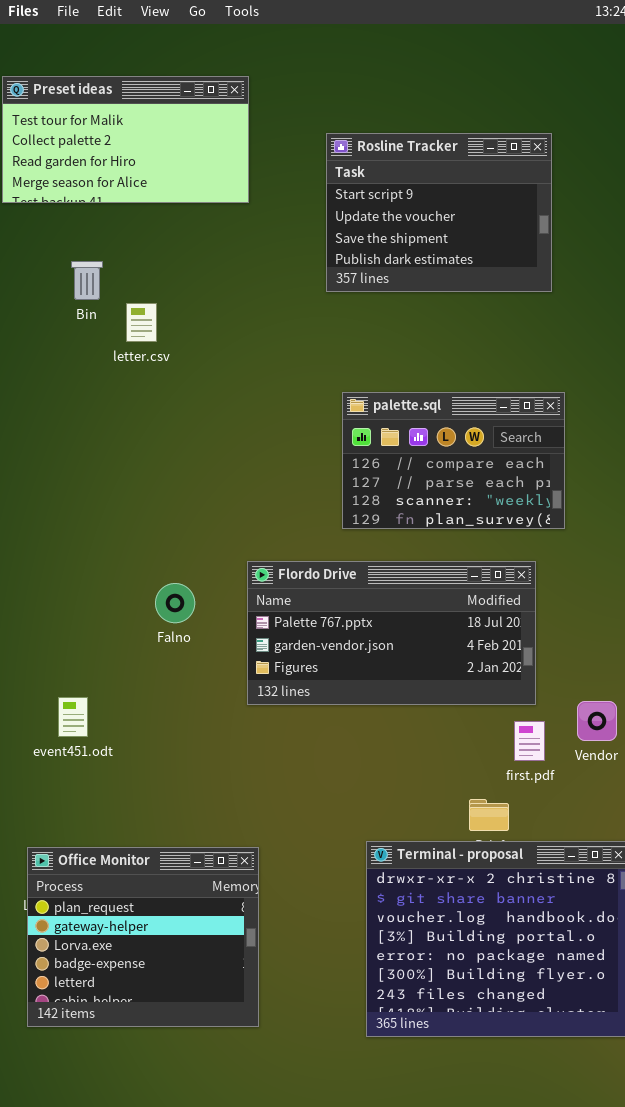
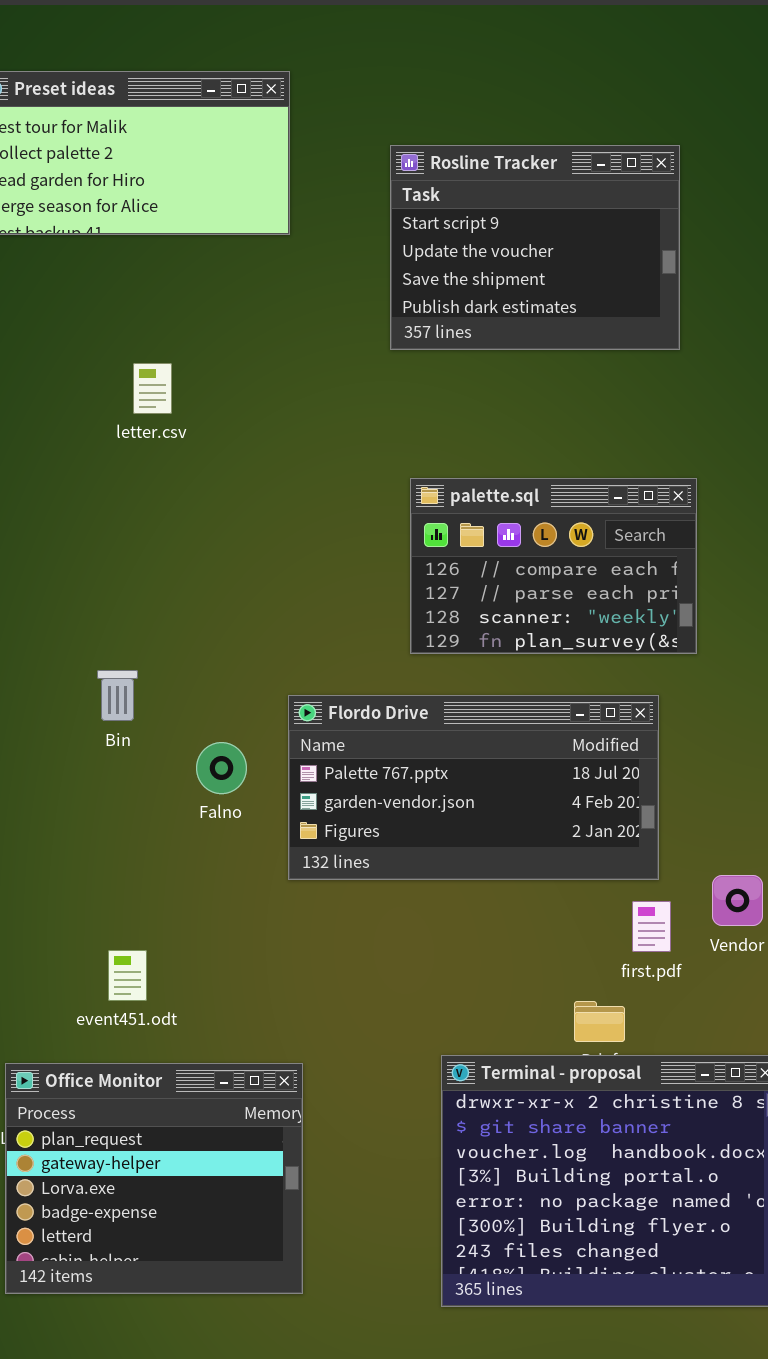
Bin: [71,261,103,300] -> [97,670,138,721], moved
Falno: [155,583,195,623] -> [196,742,247,794], moved
event451.odt: [58,697,88,737] -> [108,950,147,1001], moved

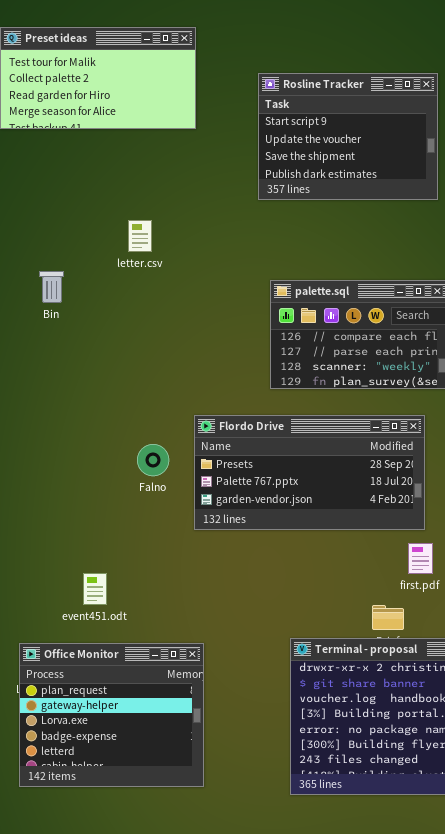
letter.csv: [133,363,172,414] -> [128,220,152,252], moved
Bin: [97,670,138,721] -> [39,271,64,303], moved
Flordo Drive: [288,695,659,880] -> [194,415,425,530], scrolled up 1 row

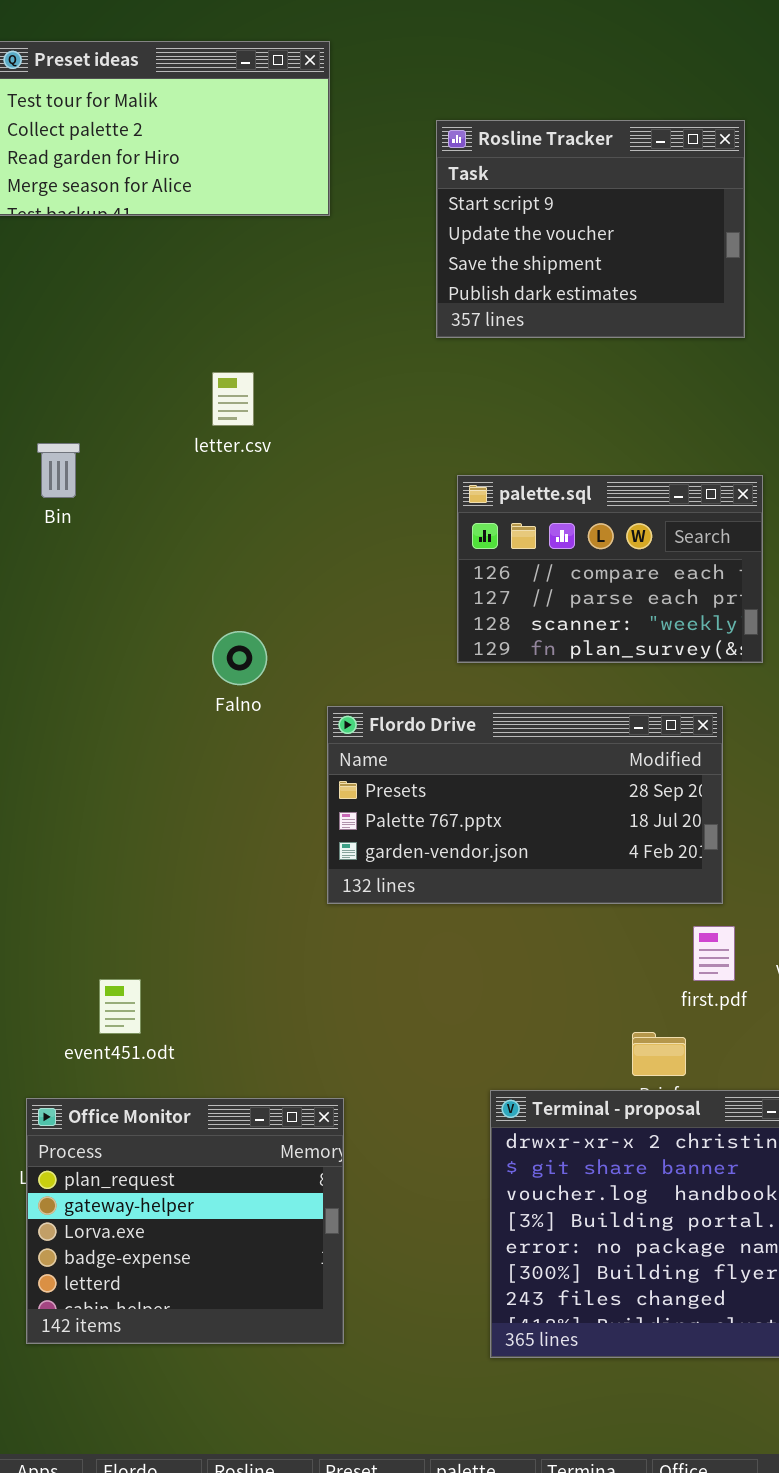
Bin: [39,271,64,303] -> [37,443,80,498], moved
Falno: [137,444,169,476] -> [212,631,267,685], moved
event451.odt: [83,573,107,605] -> [99,979,141,1034], moved

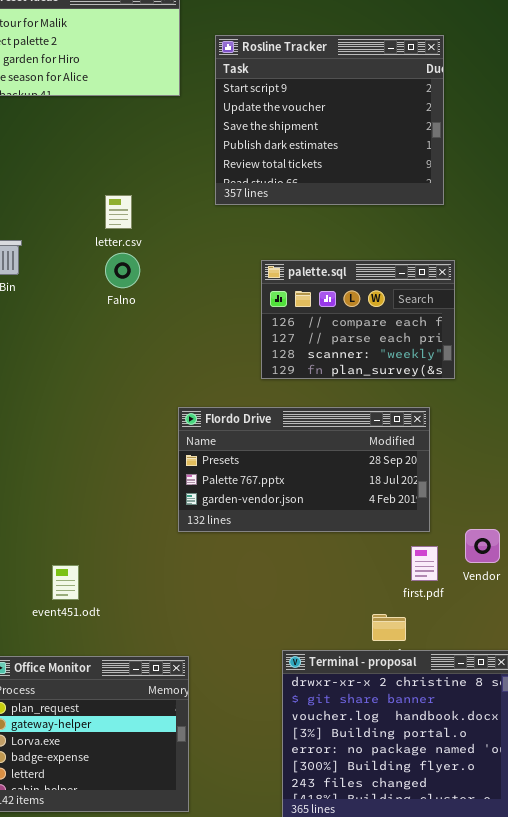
Rosline Tracker: [436,120,745,338] -> [215,35,444,205], resized
Falno: [212,631,267,685] -> [105,253,140,288], moved
event451.odt: [99,979,141,1034] -> [52,565,79,600], moved

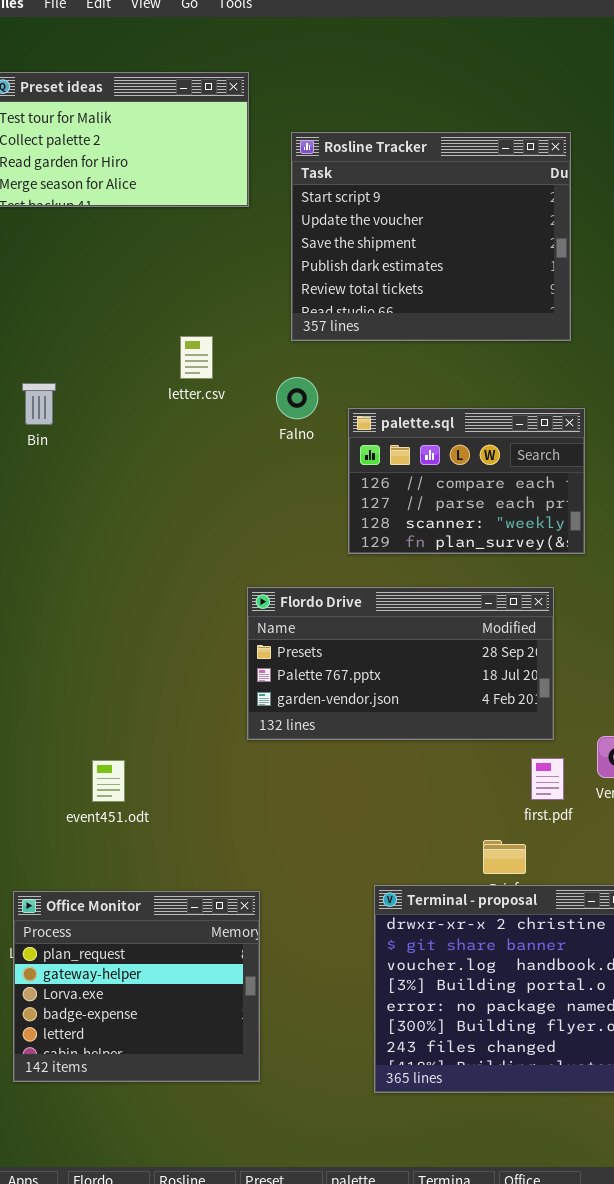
letter.csv: [105,195,132,229] -> [180,336,213,379], moved
Falno: [105,253,140,288] -> [276,377,318,419], moved
event451.odt: [52,565,79,600] -> [92,760,125,802], moved

